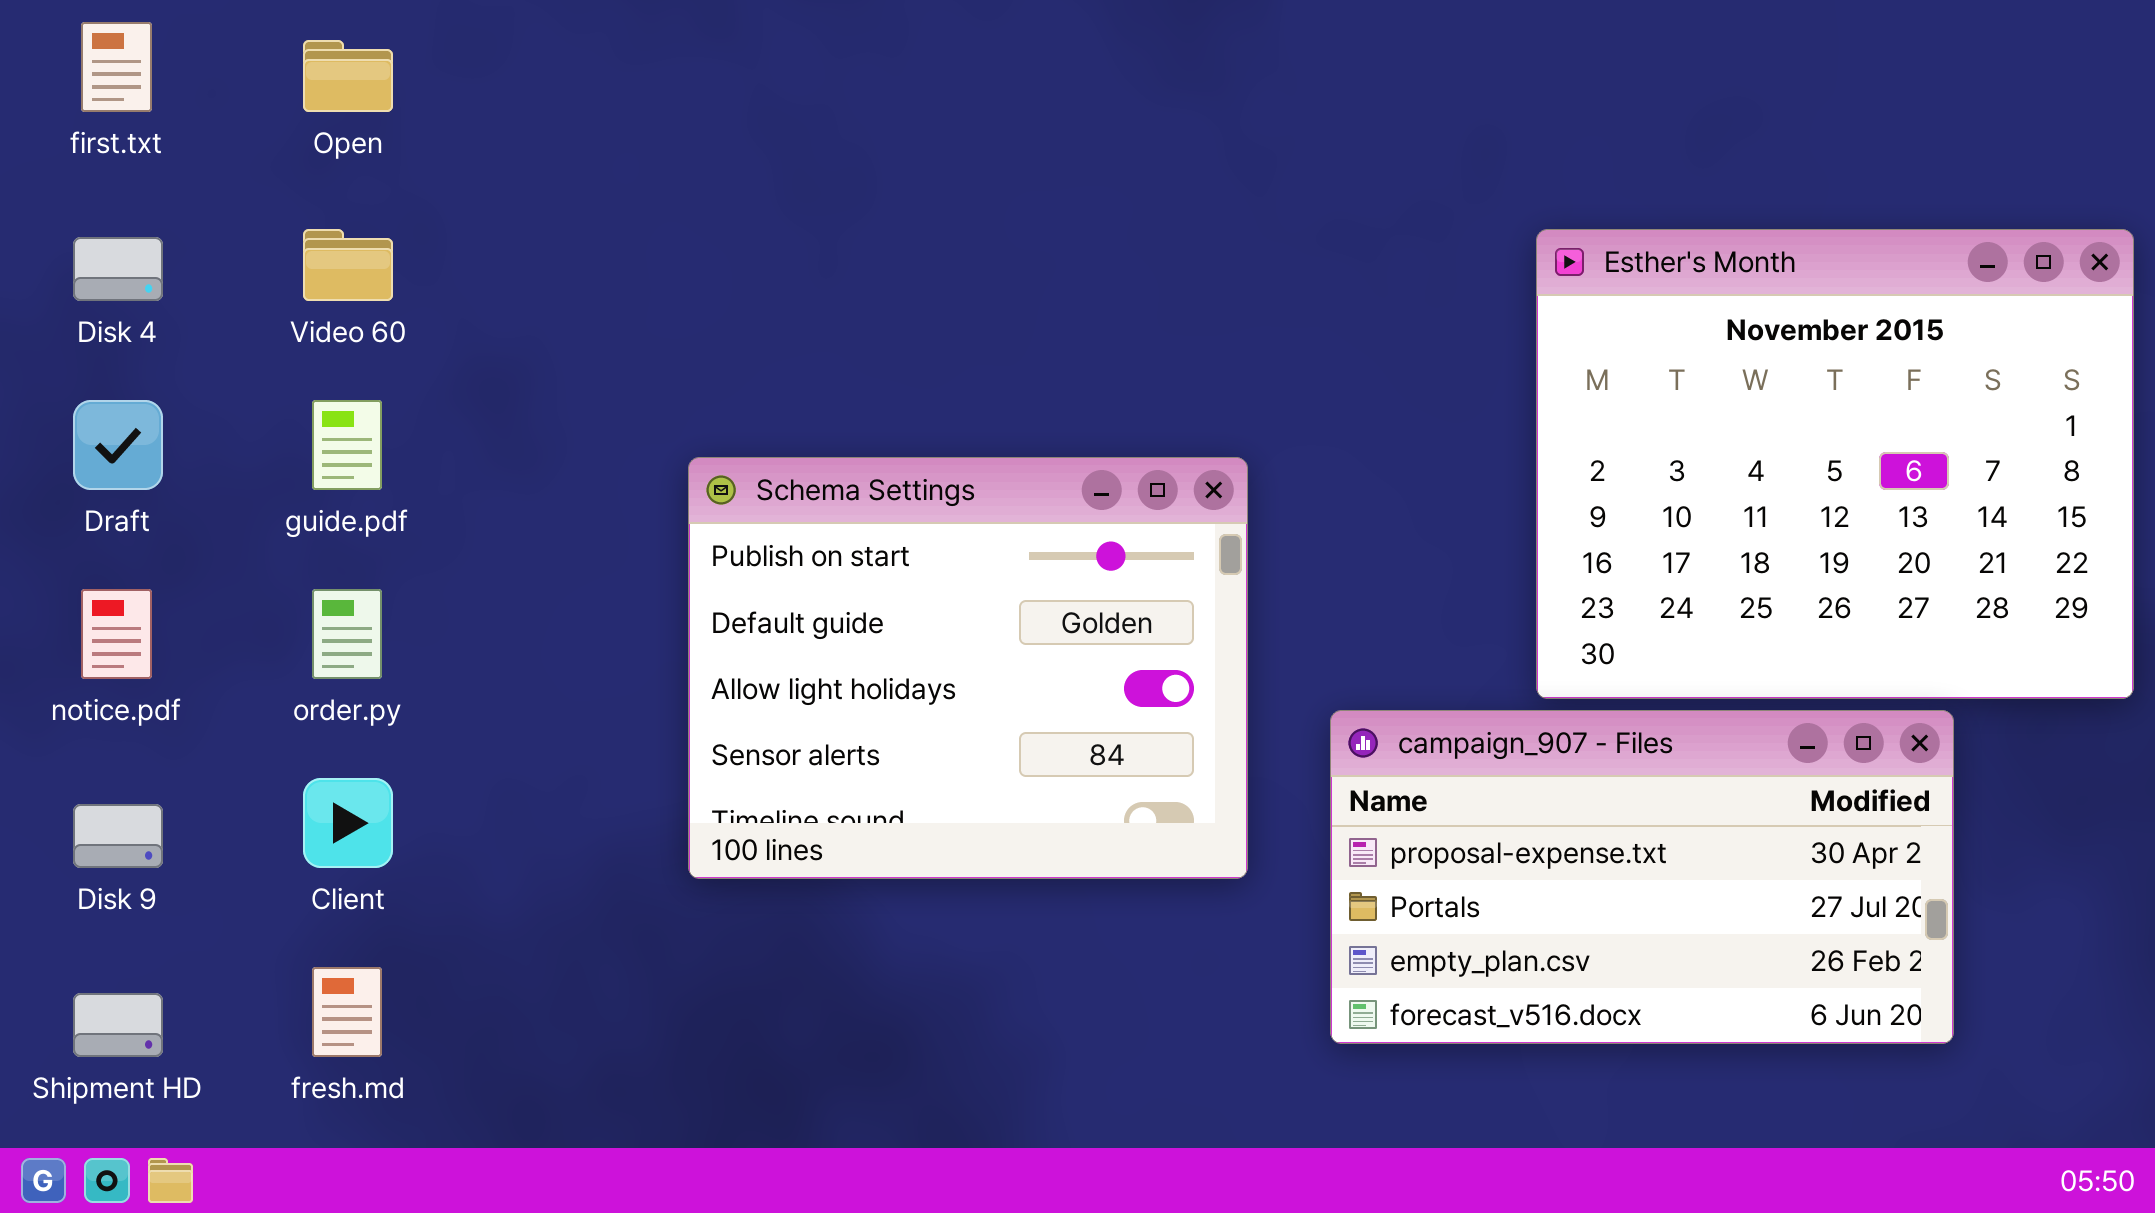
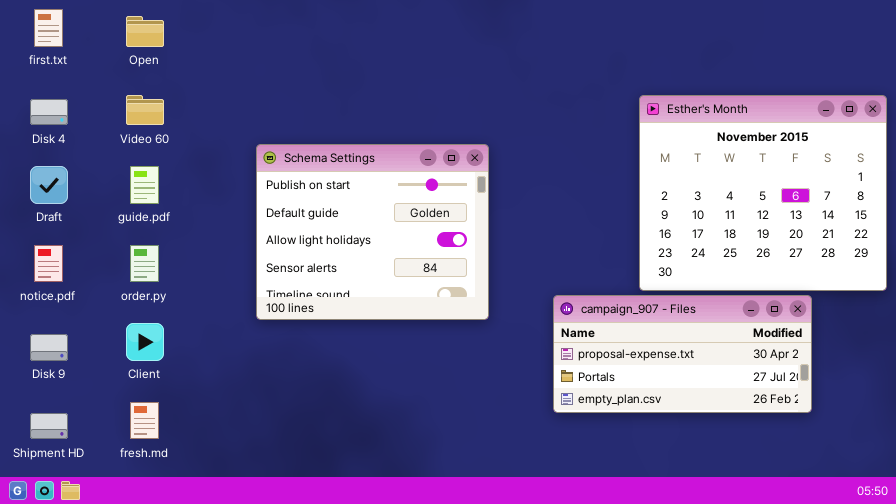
Schema Settings: [688,457,1248,879] -> [256,144,489,320], moved
campaign_907 - Files: [1330,710,1954,1044] -> [553,295,812,413], resized

